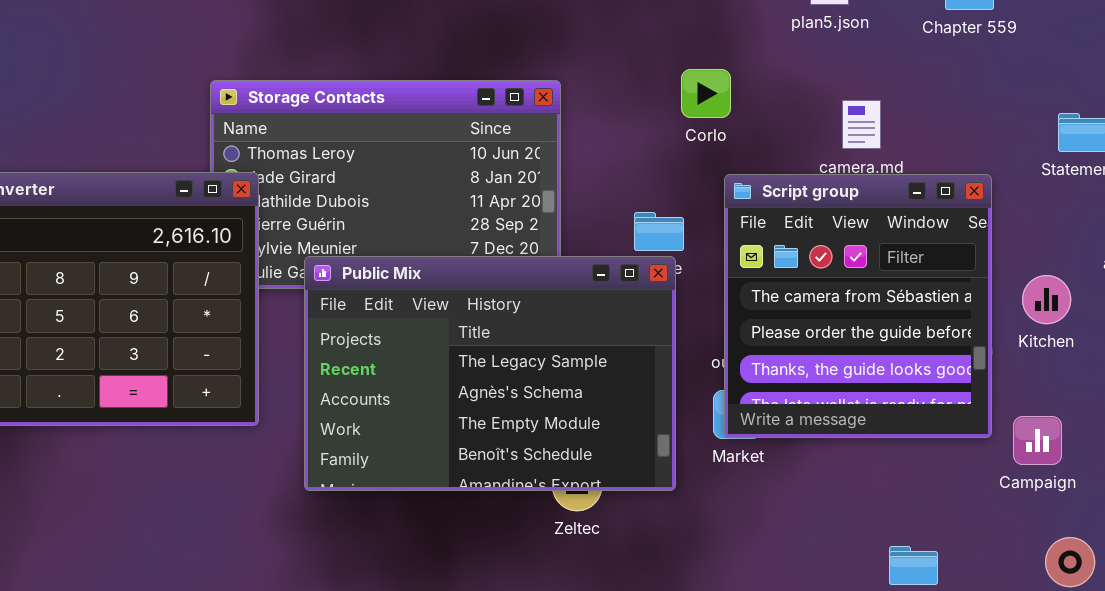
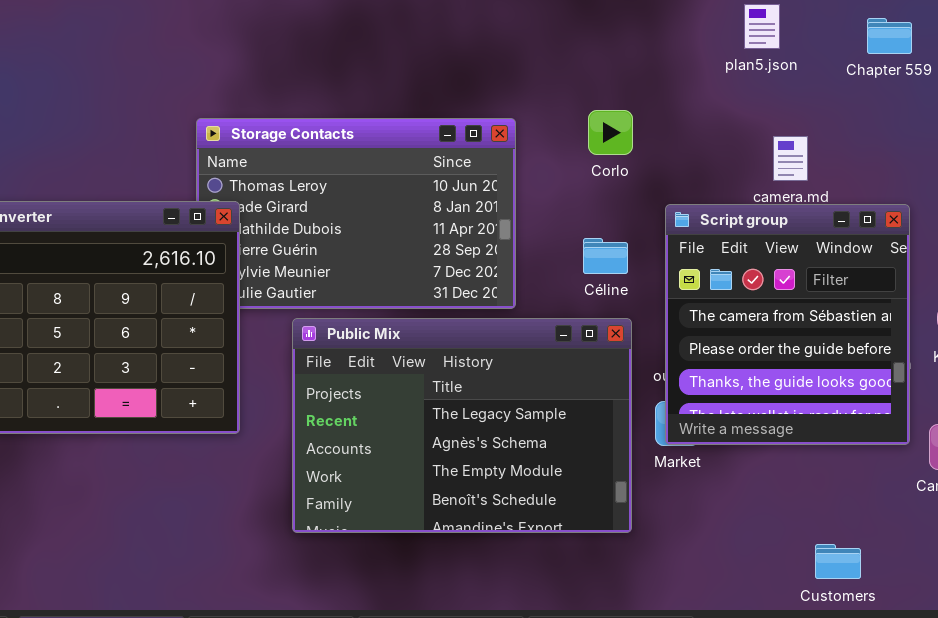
Corlo: [681,69,731,118] -> [588,110,633,155], moved
Public Mix: [304,256,676,491] -> [292,318,632,533], moved

